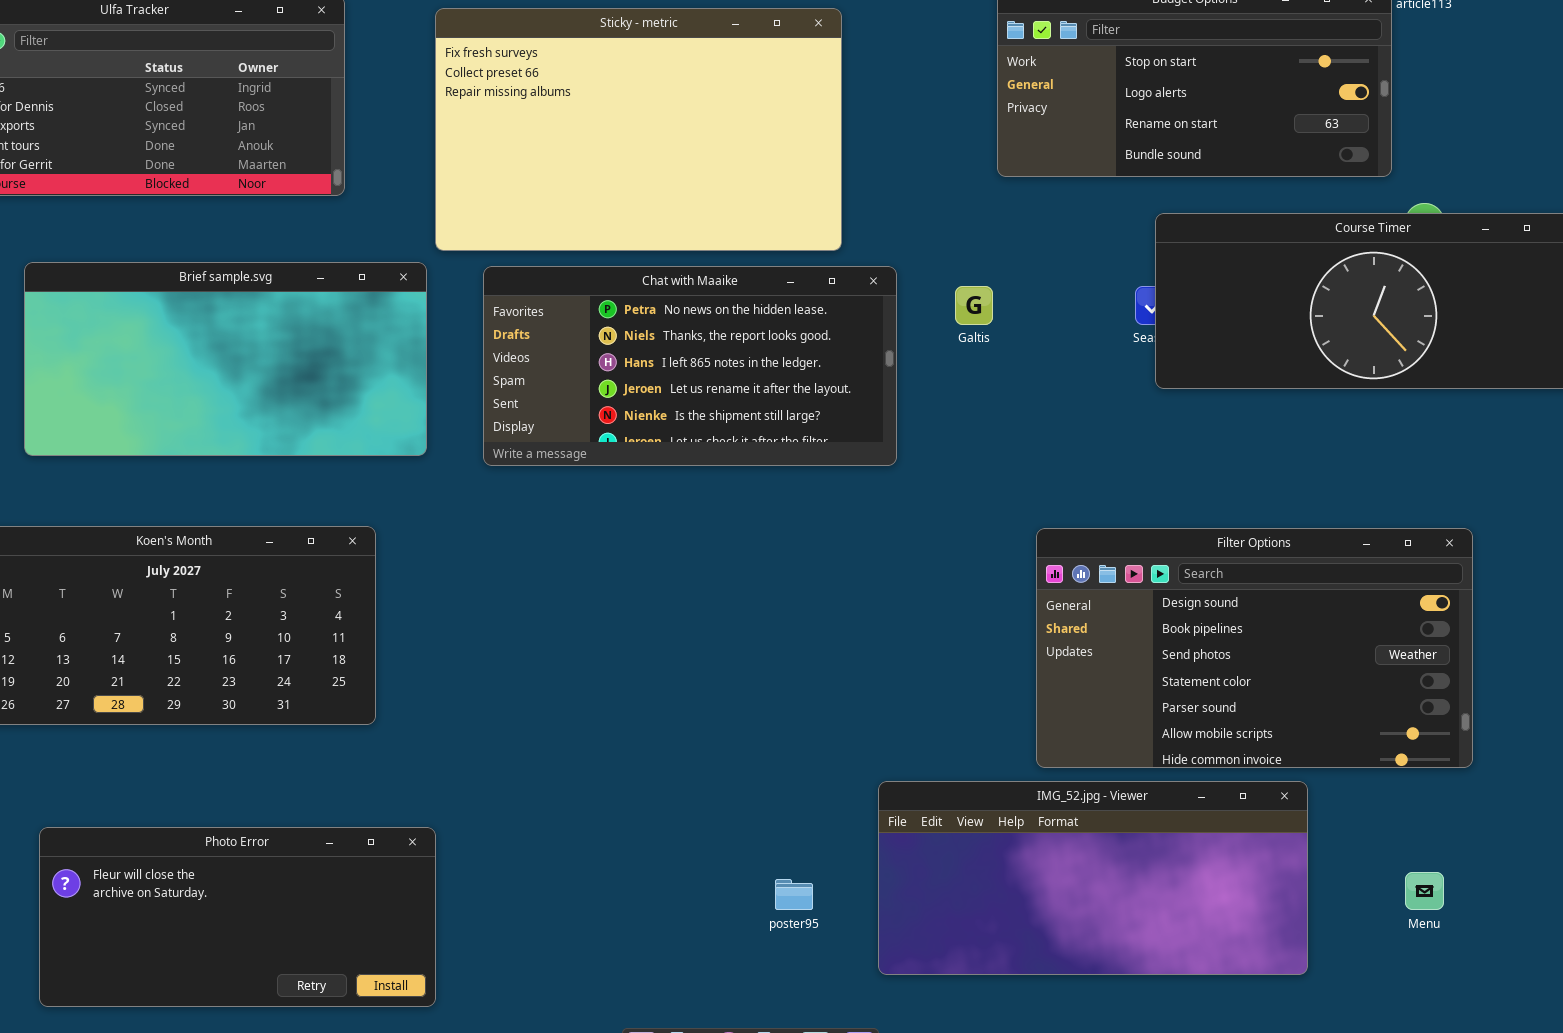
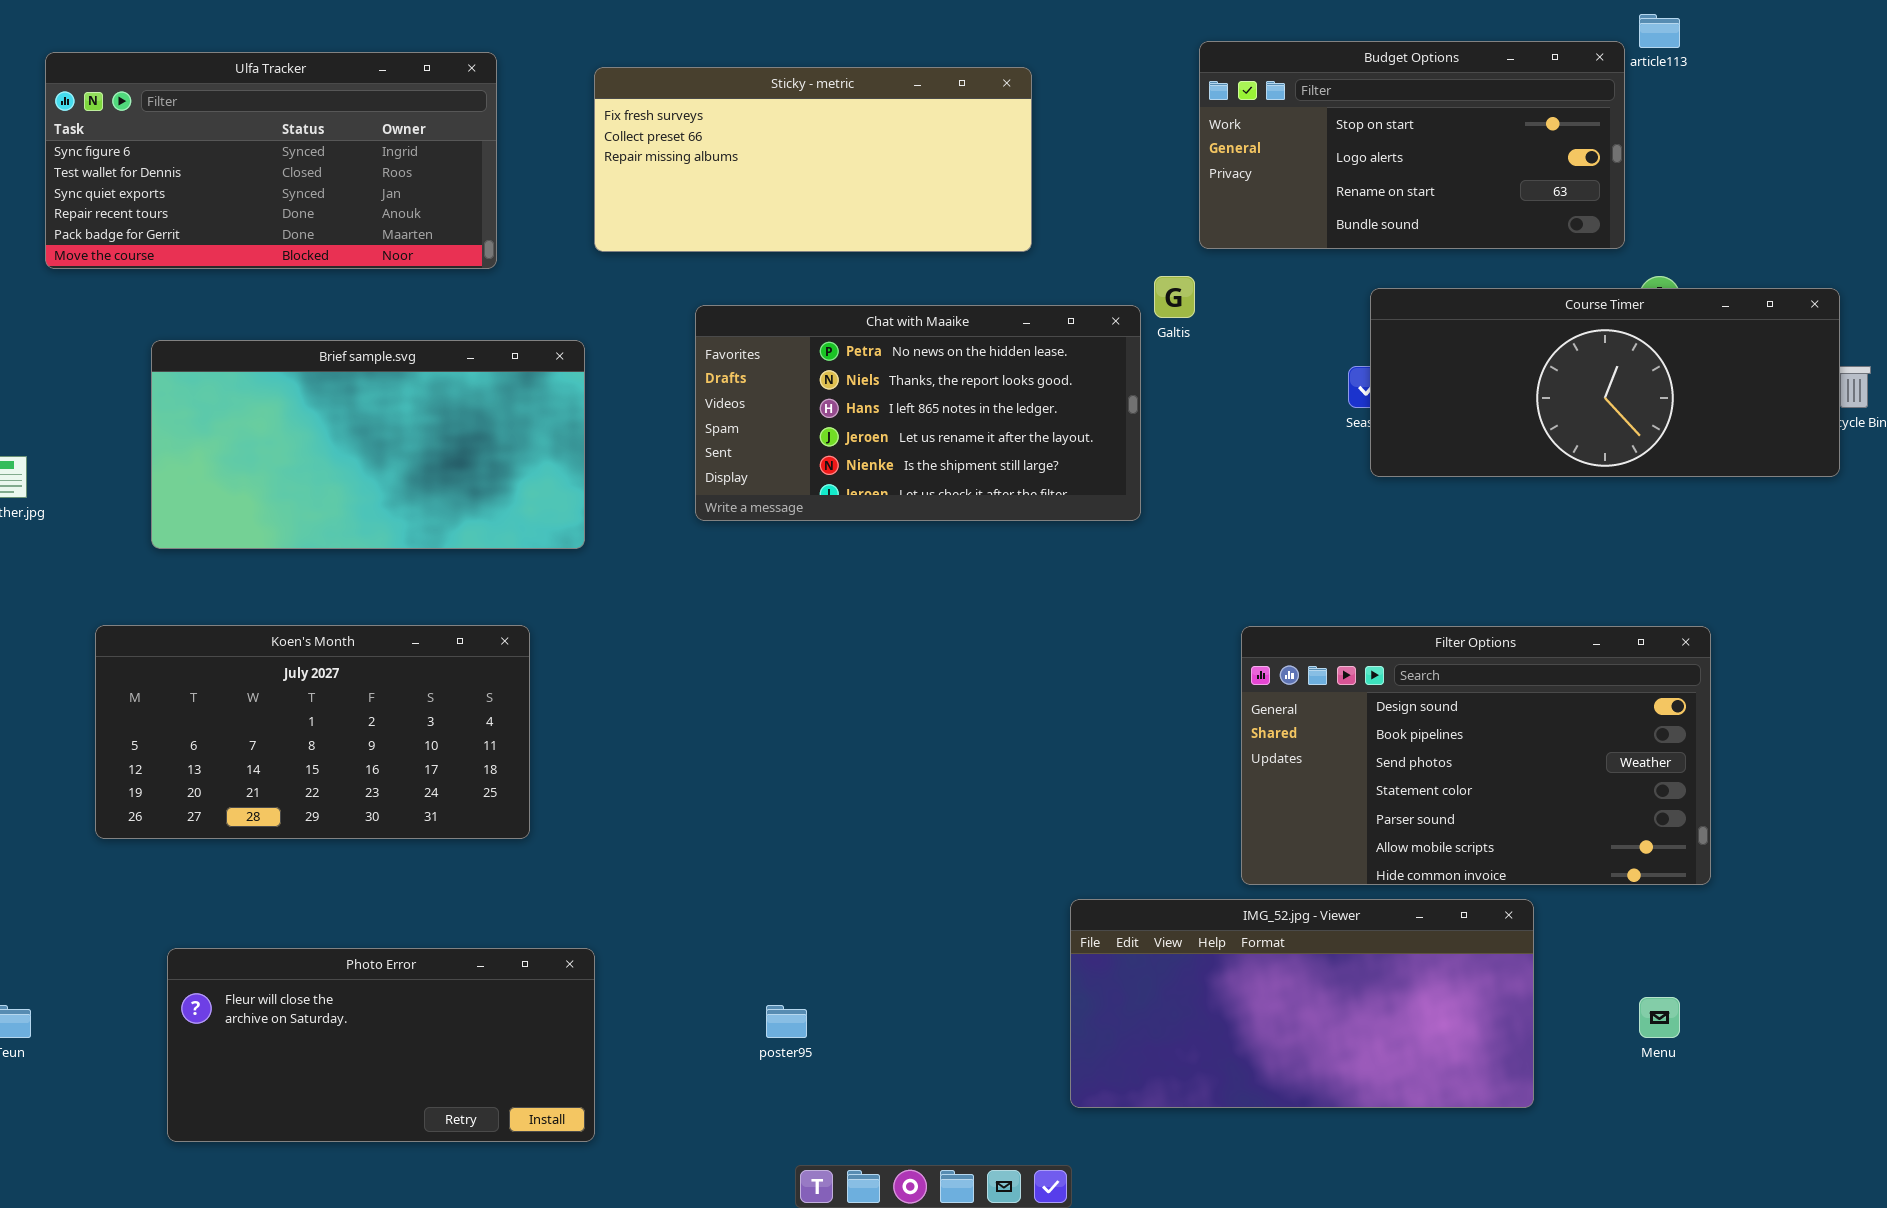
Sticky - metric: [435,8,842,251] -> [594,67,1032,252], resized
Chat with Maaike: [483,266,897,466] -> [695,305,1141,521], moved
Galtis: [955,286,993,325] -> [1154,276,1195,318], moved
poster95: [775,879,813,910] -> [766,1005,807,1038], moved

